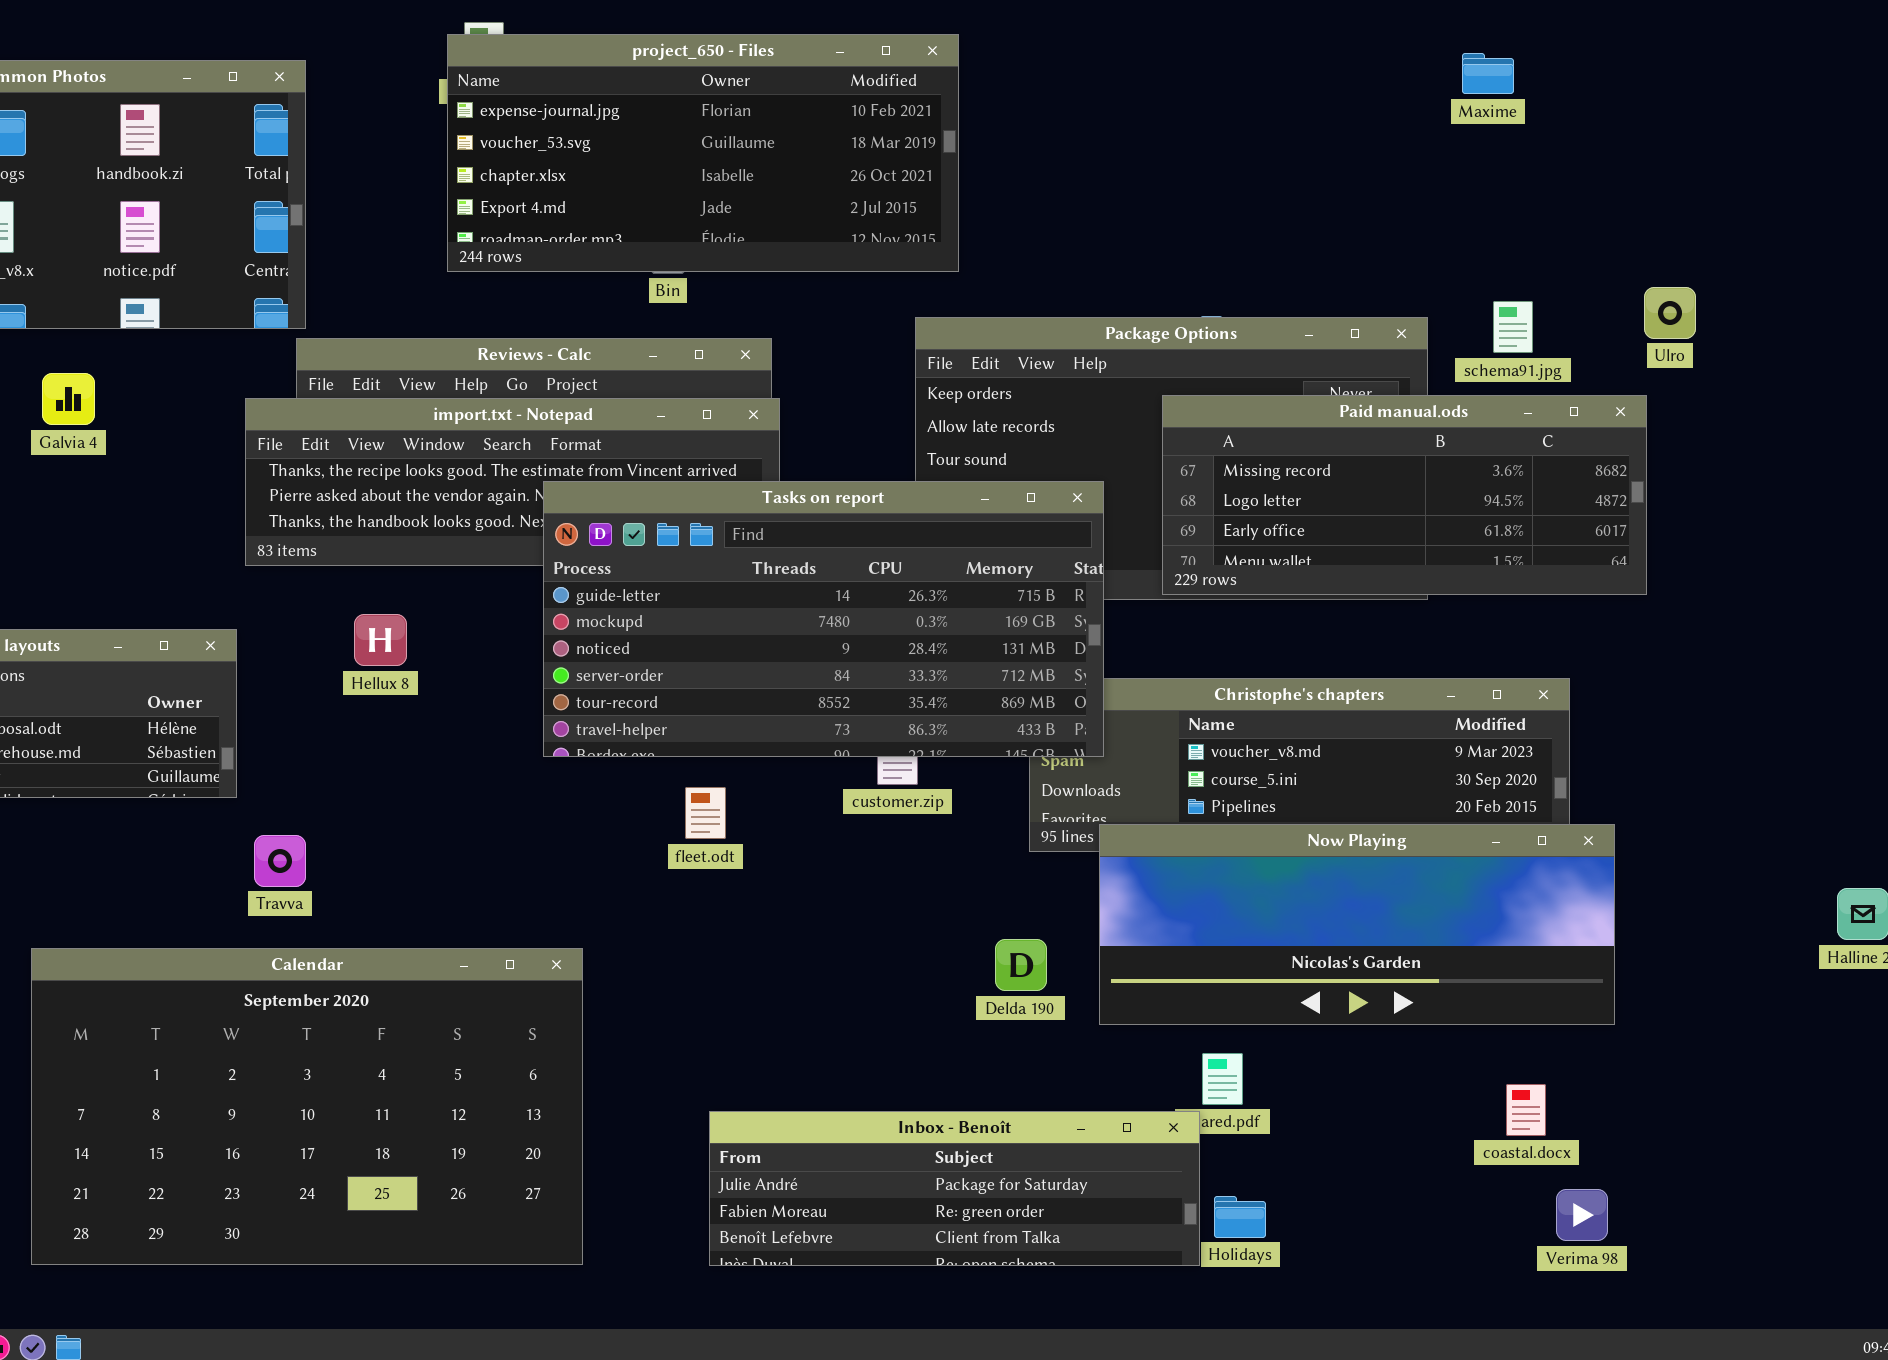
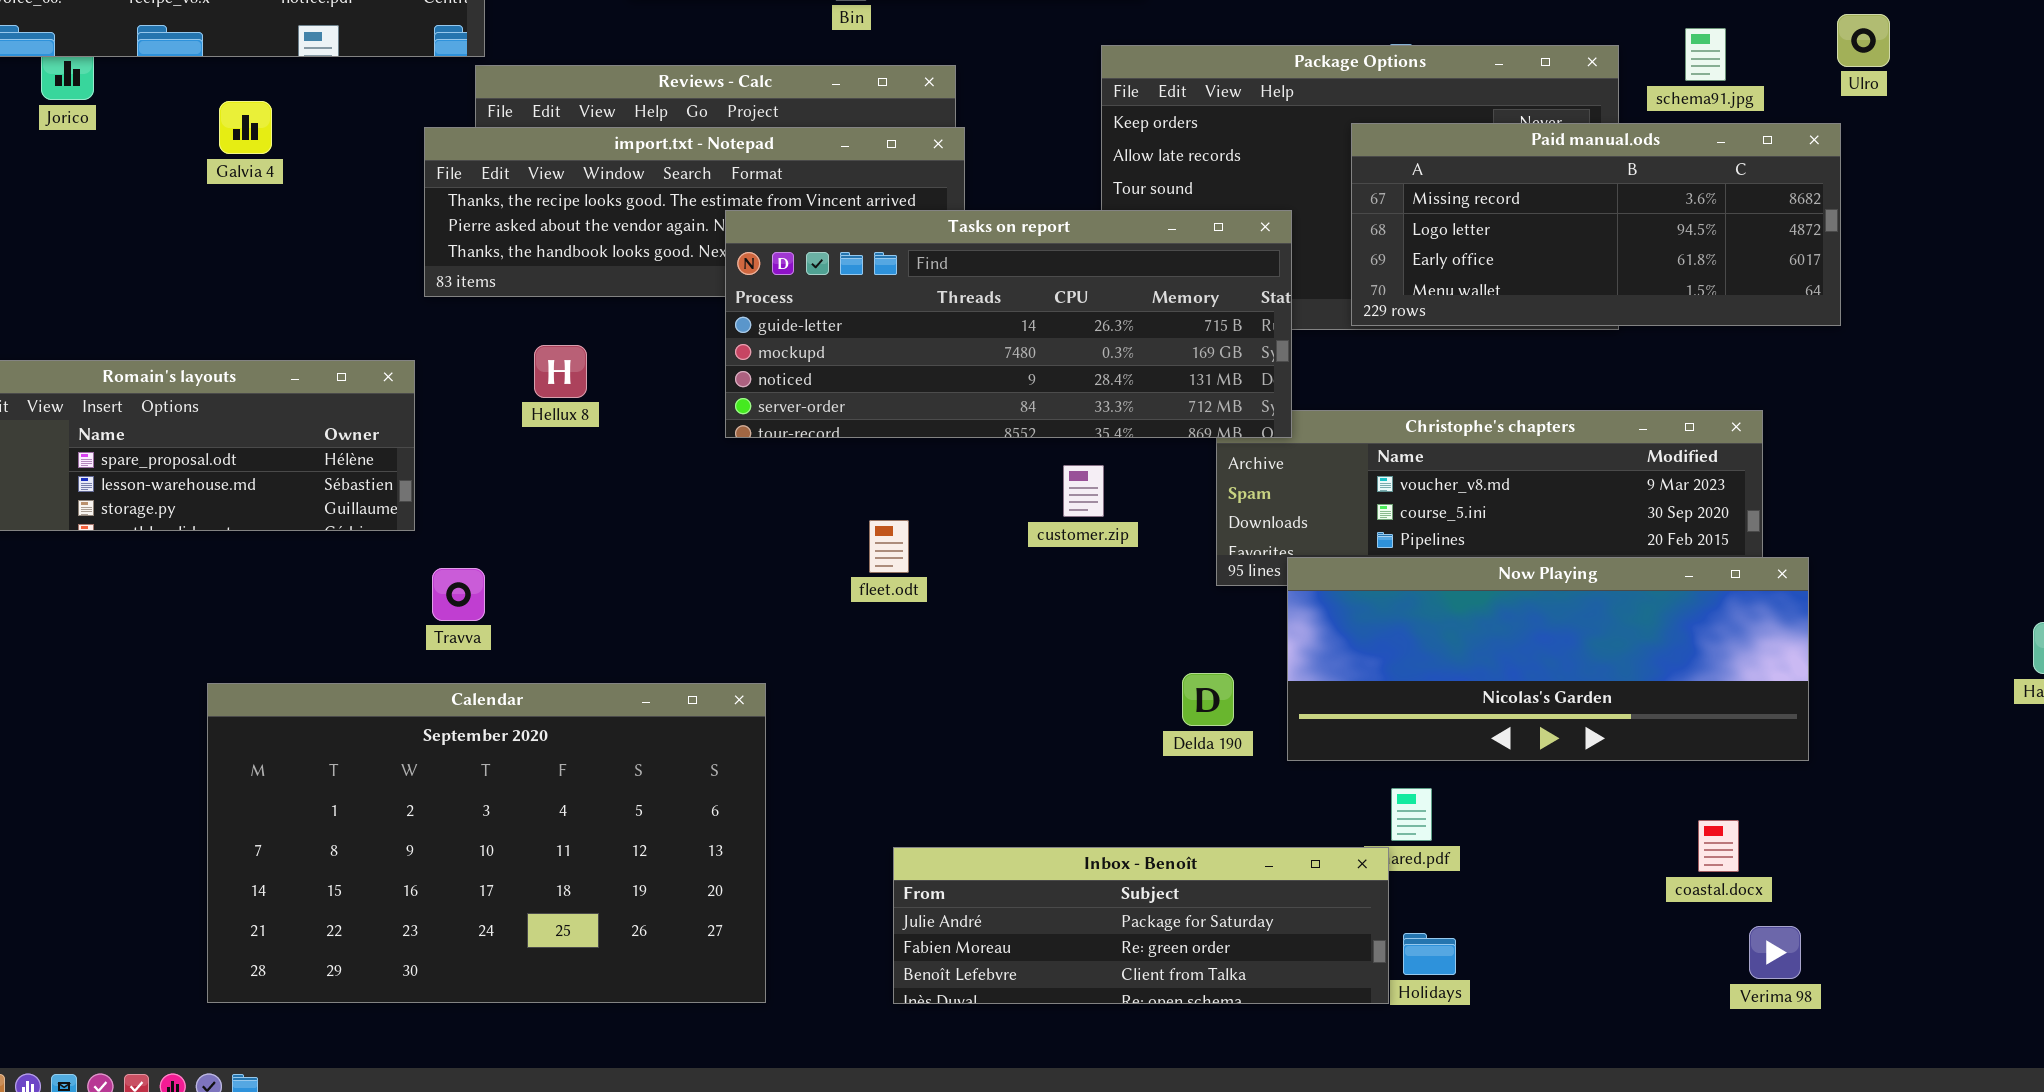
Tasks on report: [543,481,1104,757] -> [725,210,1292,438], resized

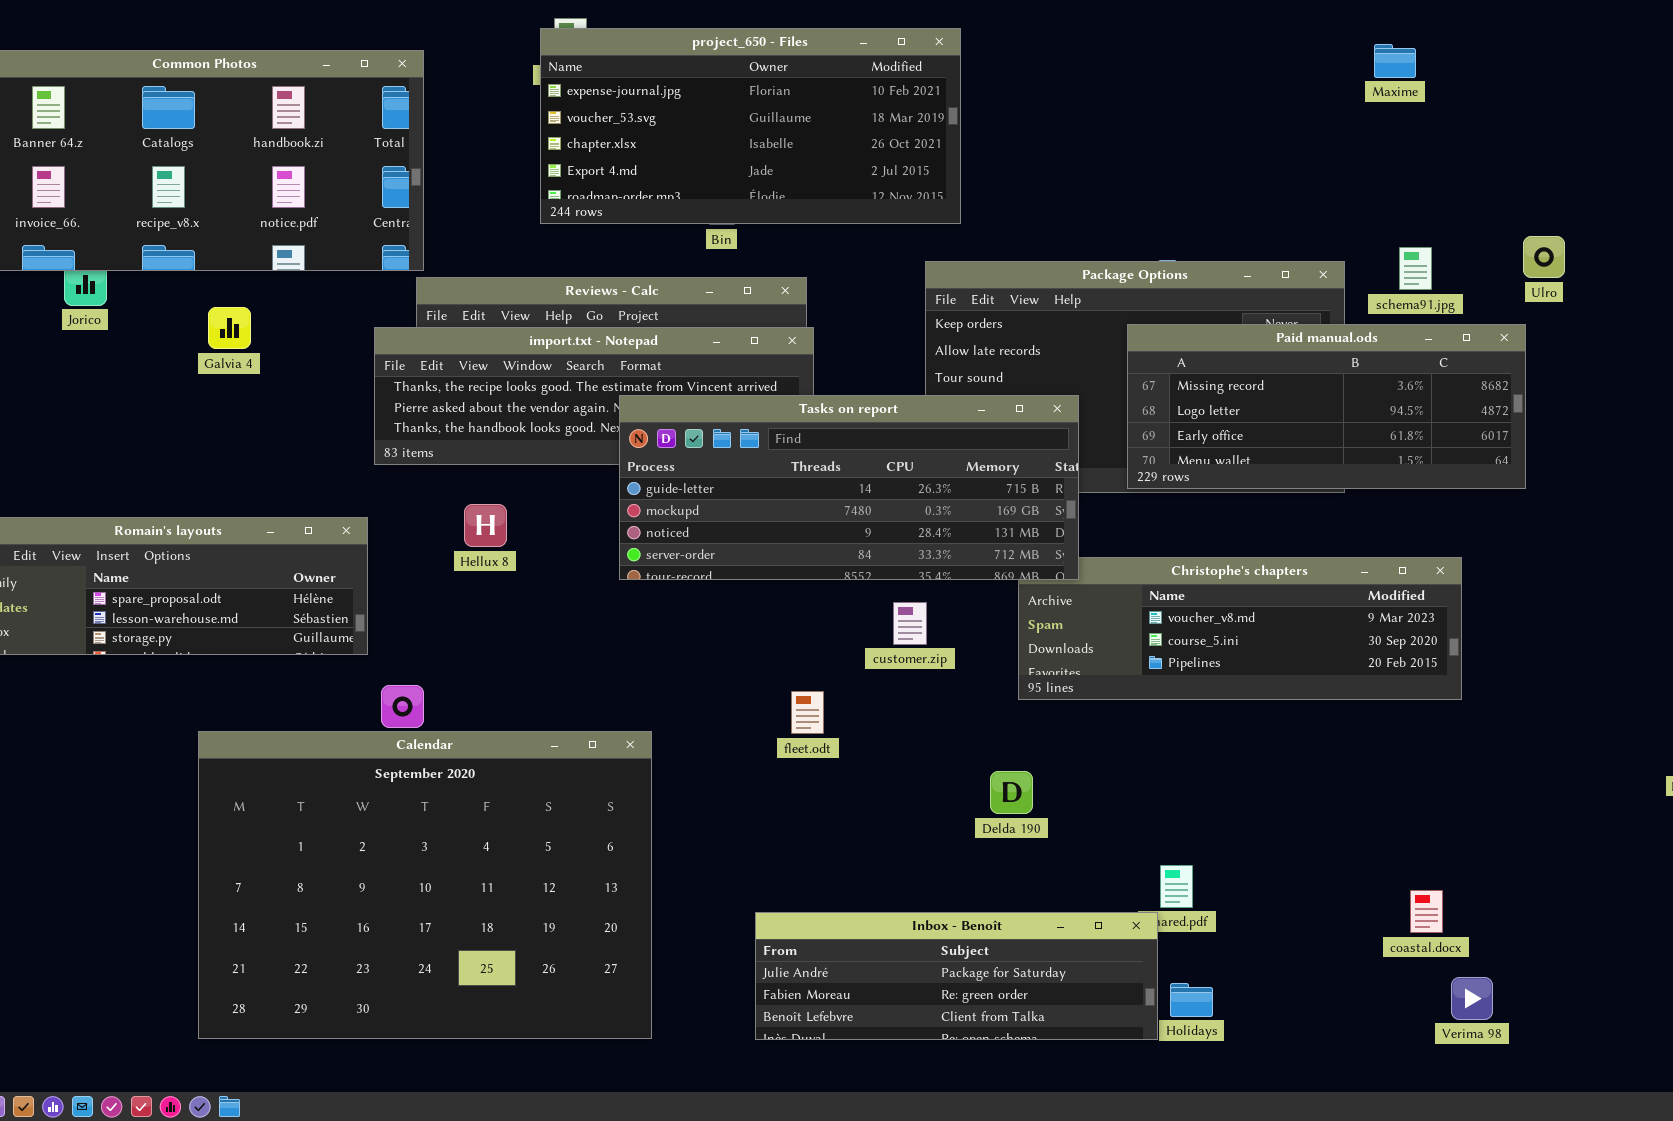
fleet.odt: [869,520,909,573] -> [791,691,824,734], moved
Now Playing: [1287,557,1809,761] -> none, closed
Calendar: [207,683,766,1003] -> [198,731,652,1039], resized

